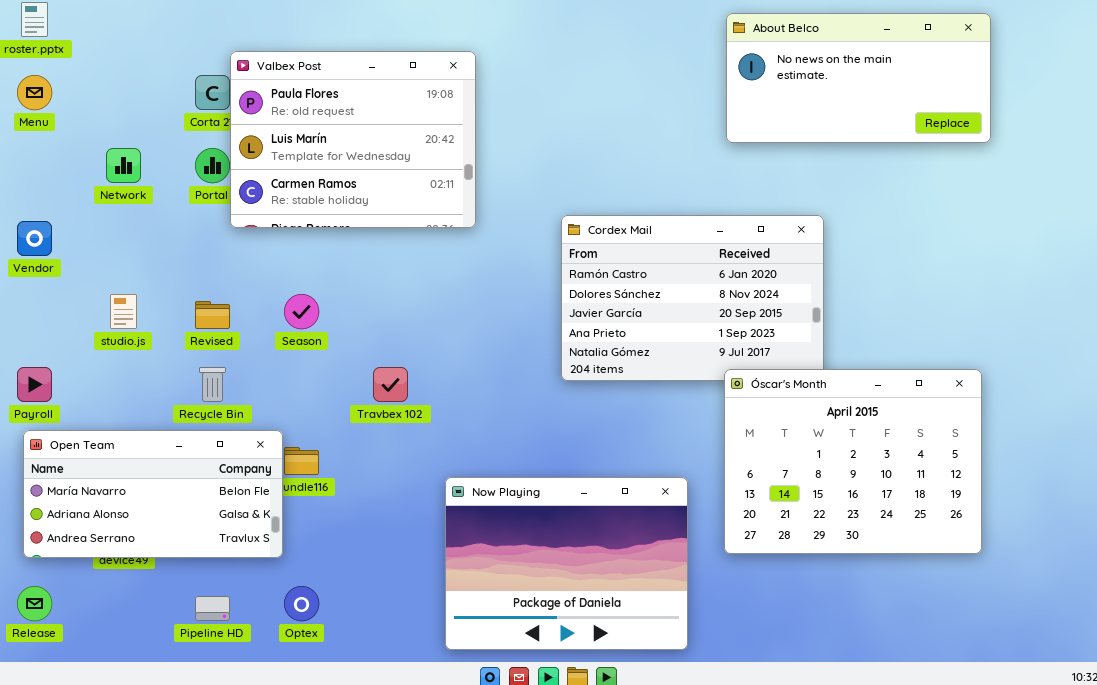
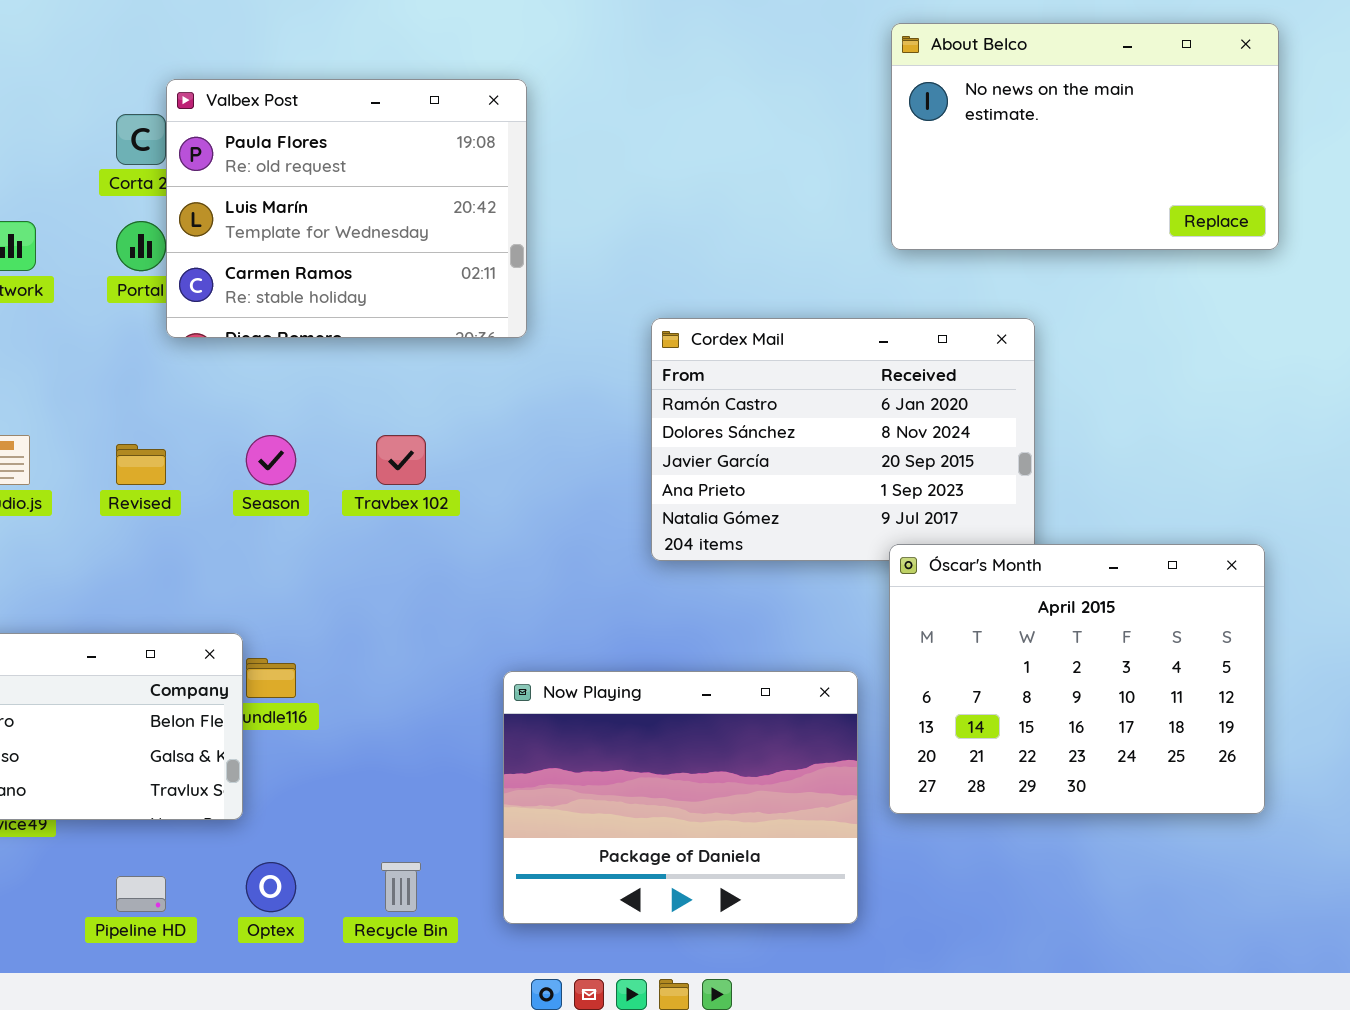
About Belco: [726,13,991,143] -> [891,23,1279,250], resized
Recycle Bin: [199,367,226,402] -> [381,862,421,912], moved
Travbex 102: [373,367,408,402] -> [376,435,426,485], moved
Now Playing: [445,477,688,650] -> [503,671,858,924], moved

